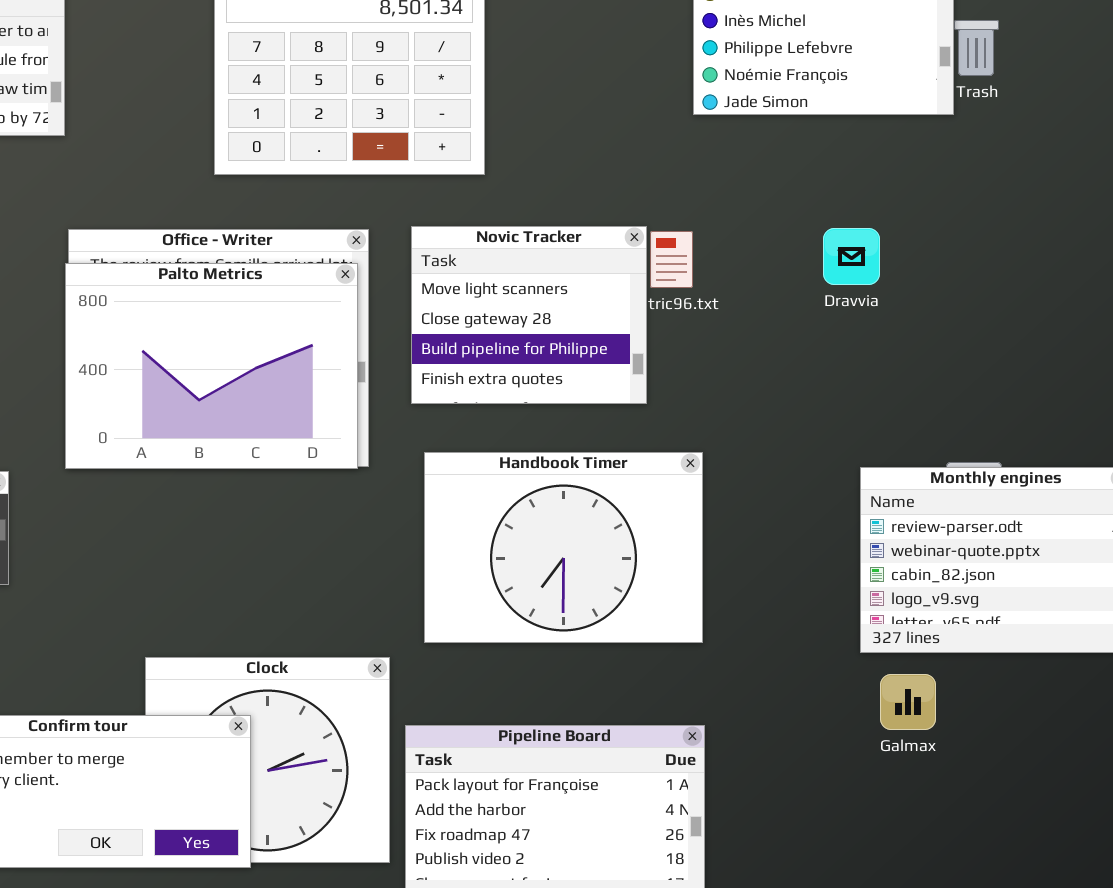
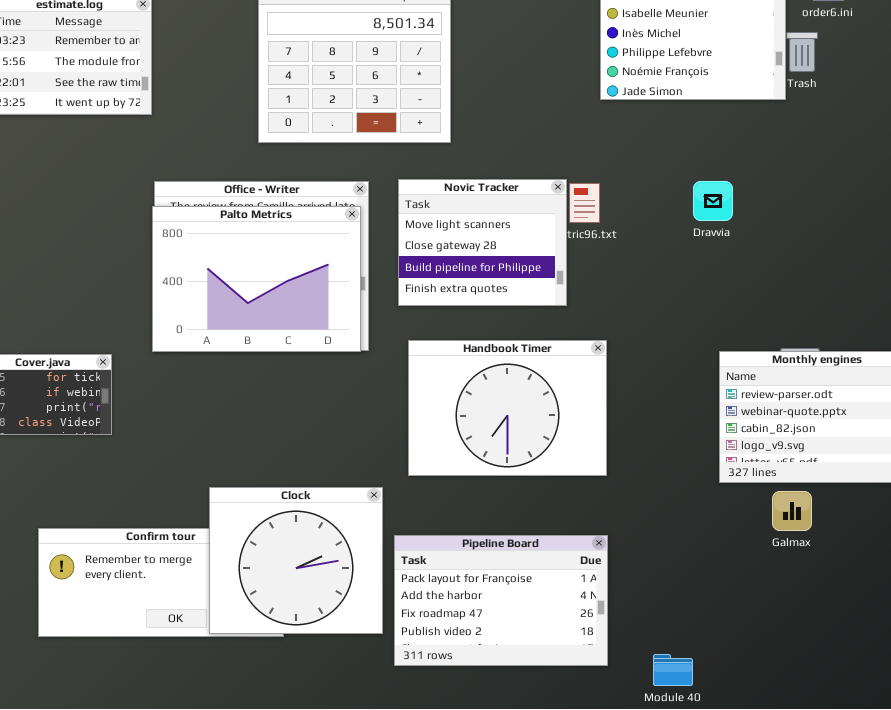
Clock: [145,657,390,863] -> [209,487,383,634], raised
Galmax: [880,674,936,730] -> [772,491,812,531], moved

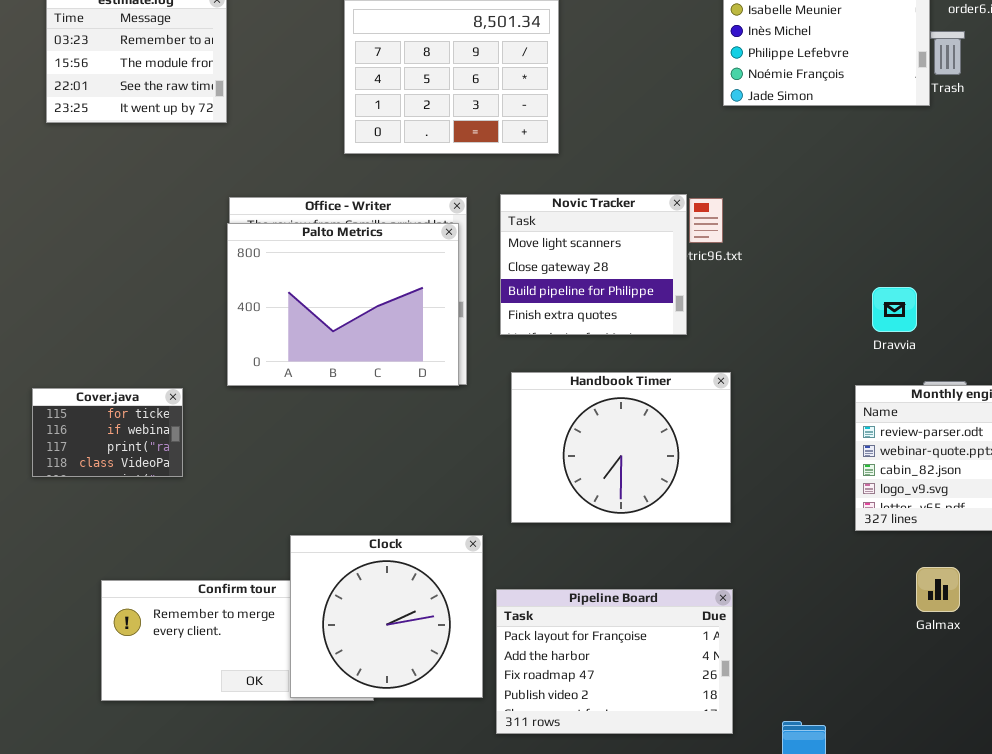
Dravvia: [693,181,733,221] -> [872,287,917,332], moved
Galmax: [772,491,812,531] -> [916,567,960,612], moved

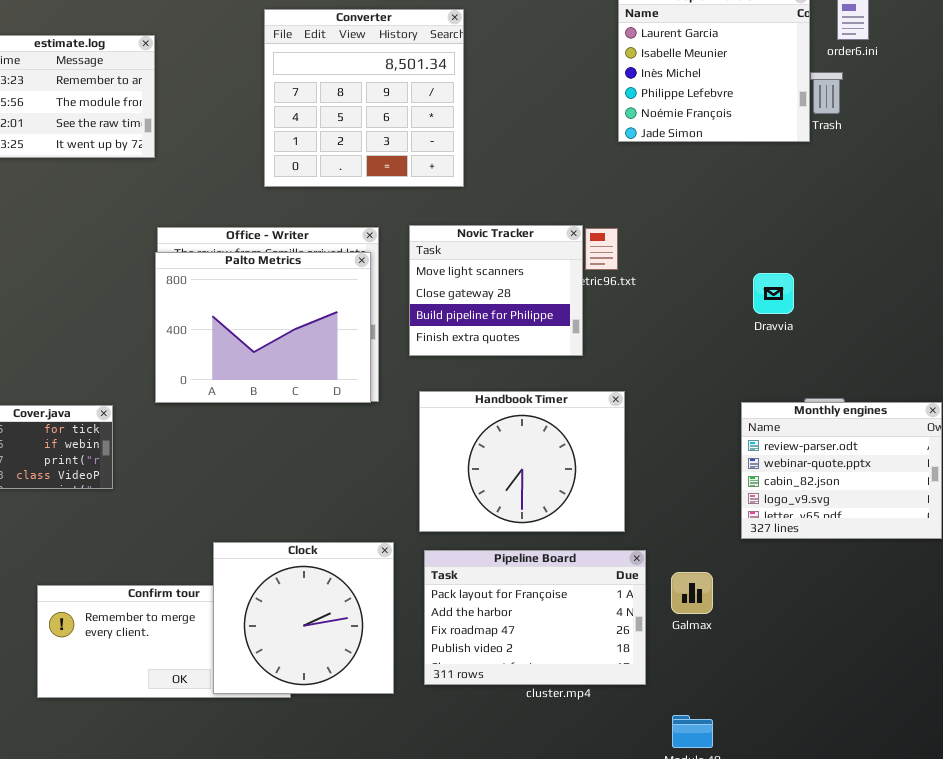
Dravvia: [872,287,917,332] -> [753,273,794,314], moved
Galmax: [916,567,960,612] -> [671,572,713,614], moved
Pipeline Board: [496,589,733,734] -> [424,550,646,685], moved

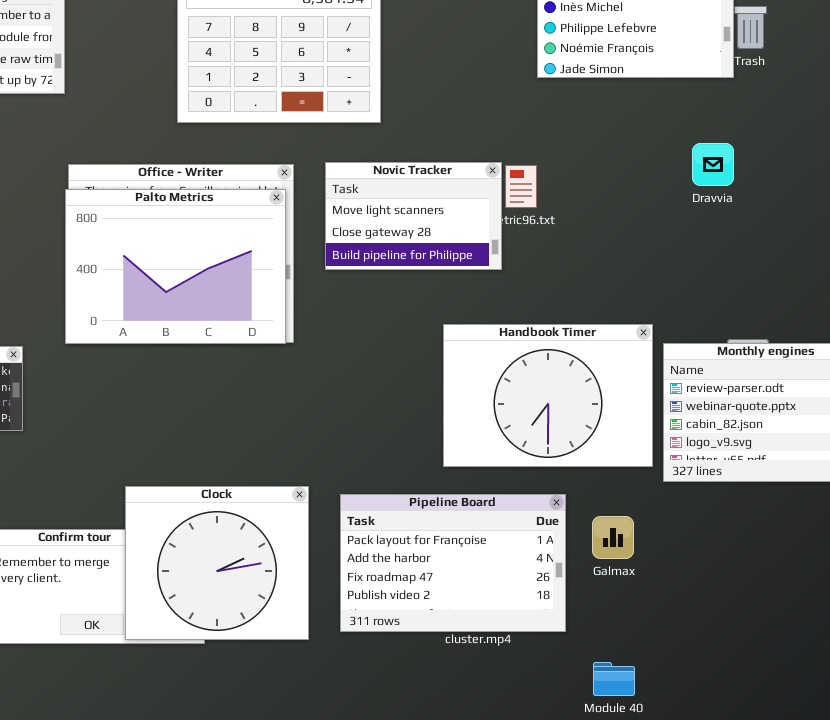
Novic Tracker: [409,225,583,356] -> [325,162,502,270], resized
Dravvia: [753,273,794,314] -> [692,143,734,186], moved
Handbook Timer: [419,391,625,532] -> [443,324,653,467], moved

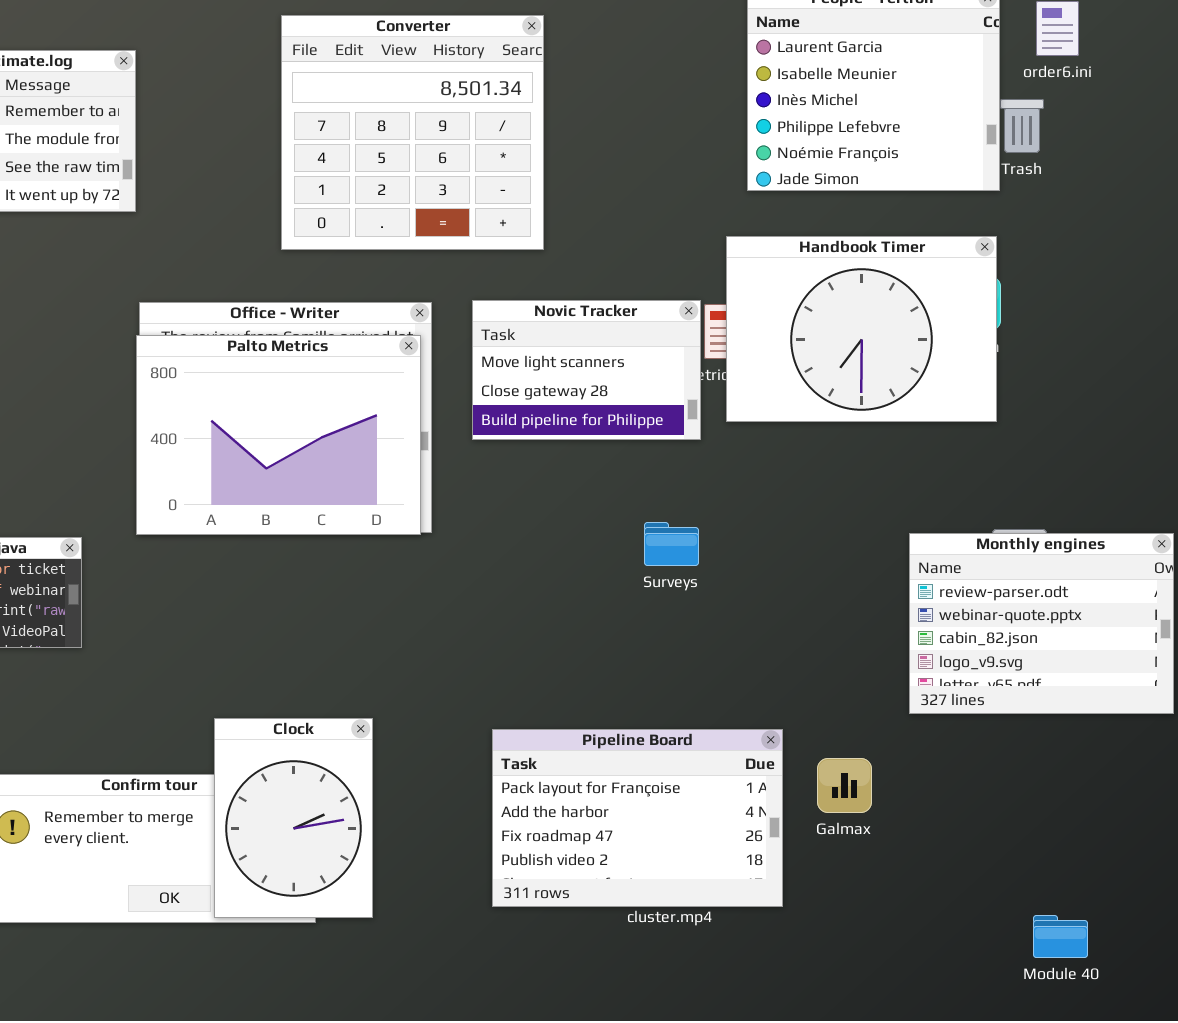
Handbook Timer: [443,324,653,467] -> [726,236,997,422], moved
Clock: [125,486,309,640] -> [214,718,373,918], resized
Module 40: [593,662,635,696] -> [1033,915,1088,958], moved

